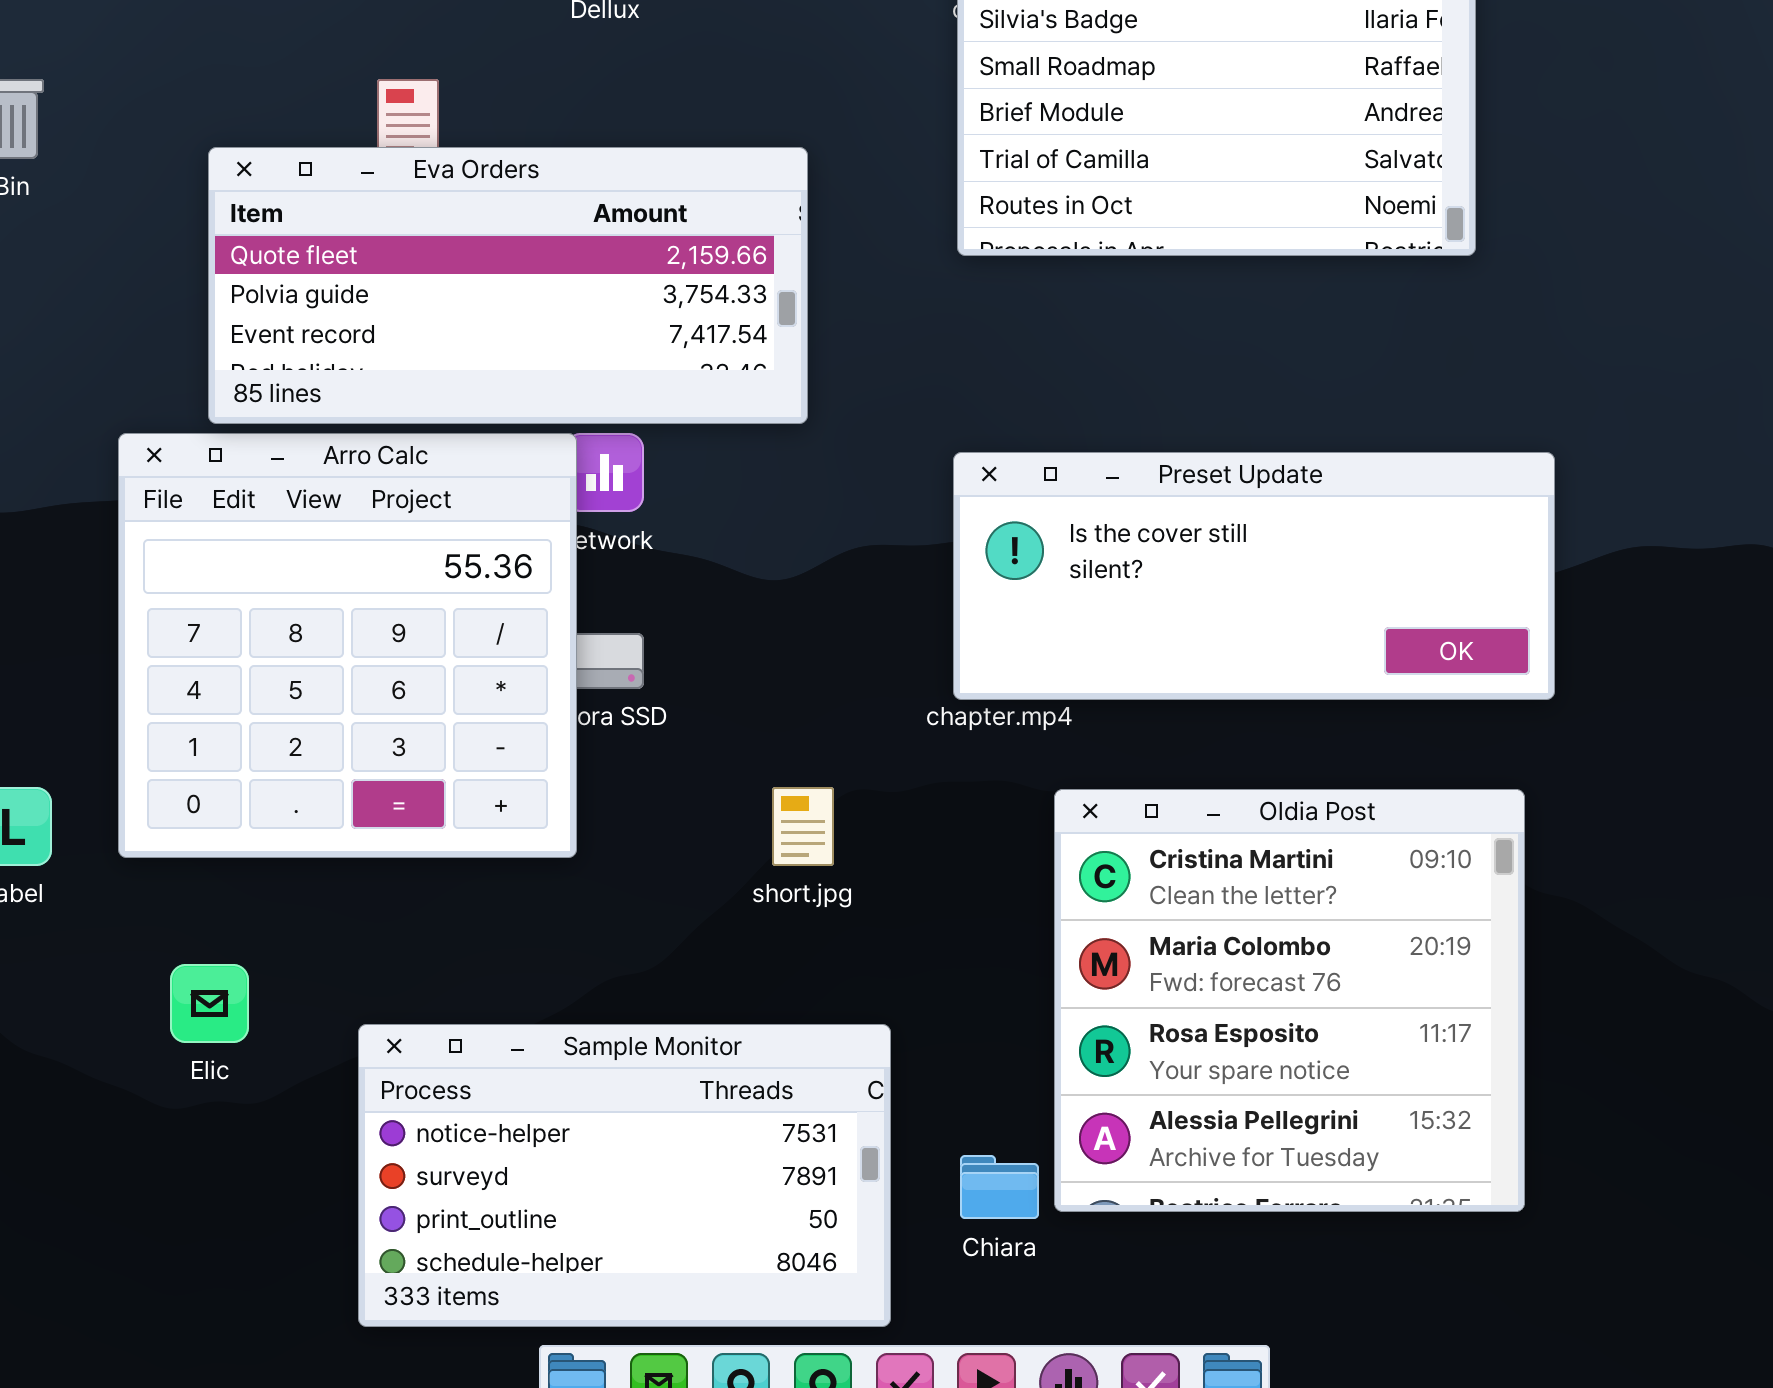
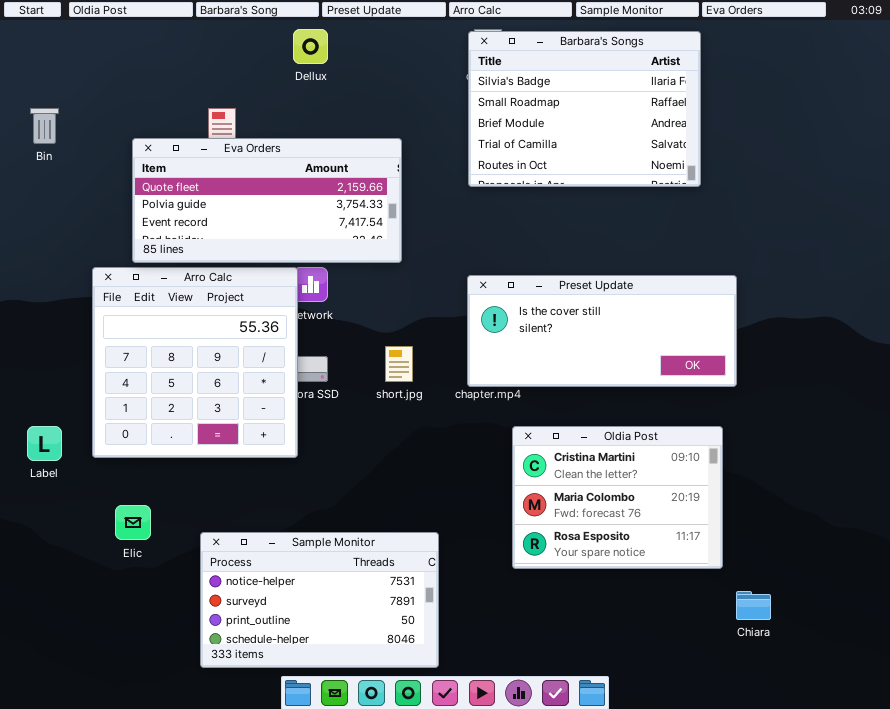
short.jpg: [772,787,834,866] -> [385,346,413,382], moved
Oldia Post: [1054,789,1525,1212] -> [512,426,723,569], resized
Chiara: [960,1155,1039,1219] -> [736,591,771,620], moved

